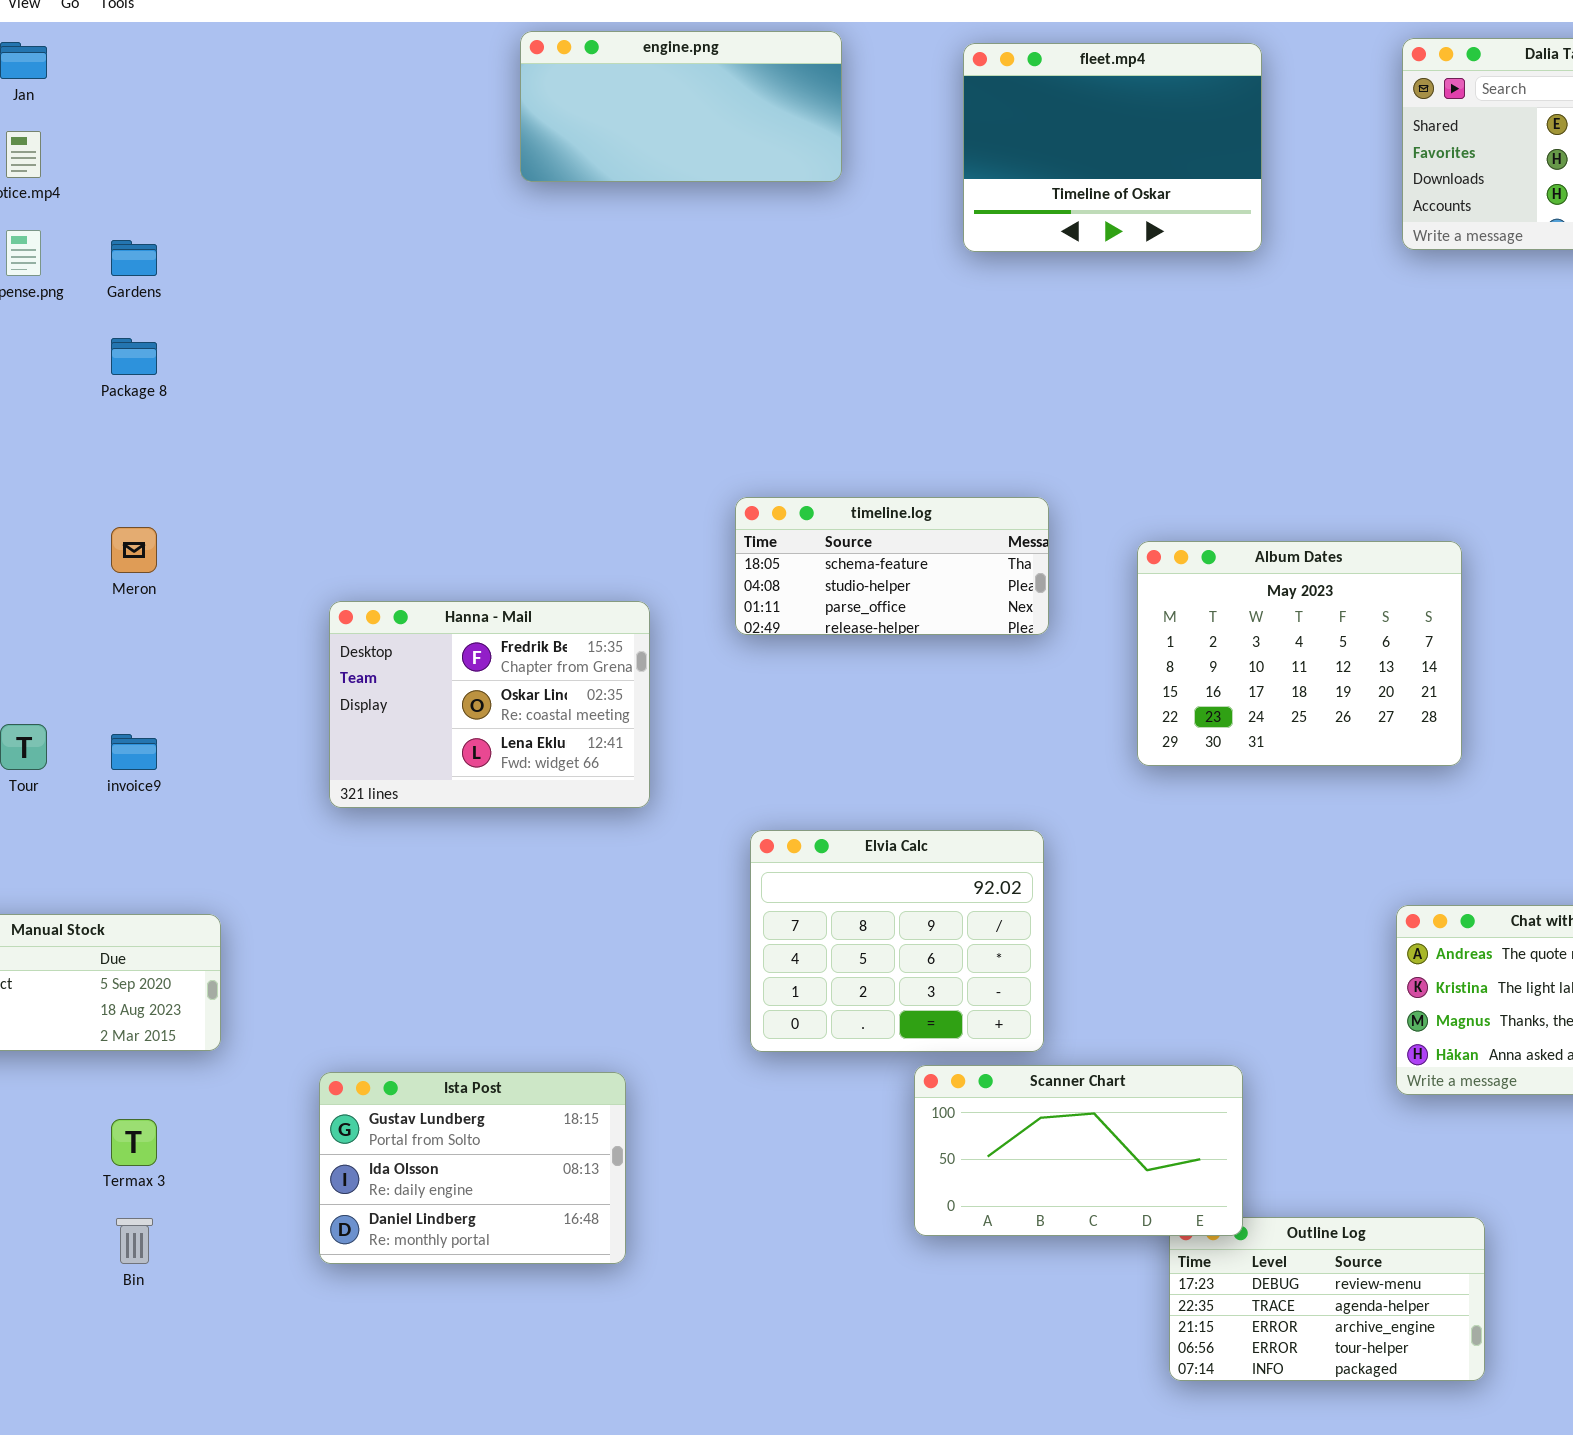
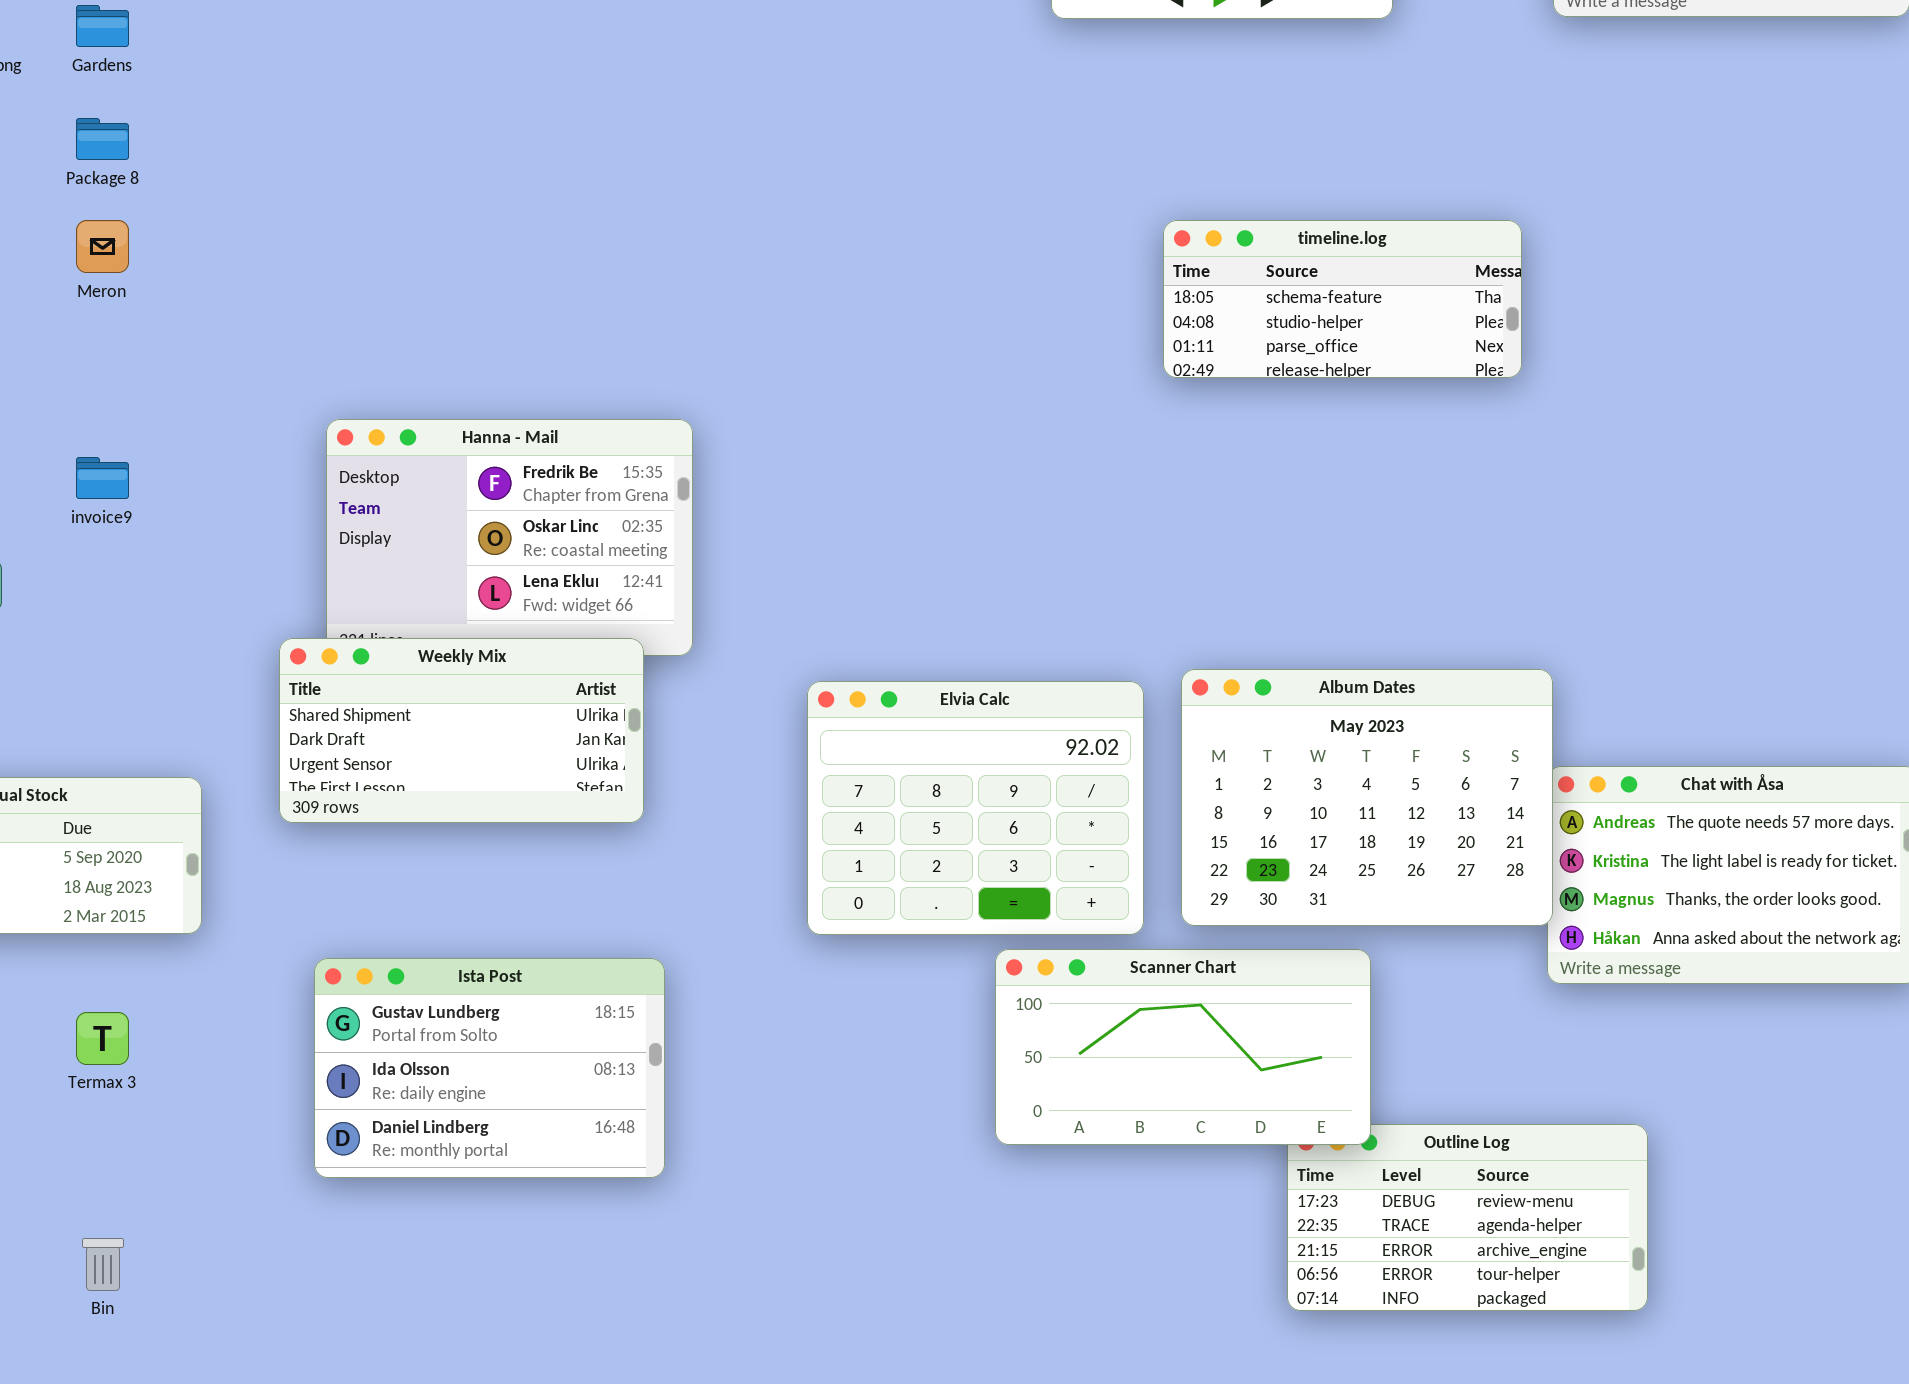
timeline.log: [735,497,1049,635] -> [1163,220,1522,378], moved
Meron: [111,527,157,573] -> [76,220,129,273], moved
Album Dates: [1137,541,1462,766] -> [1181,669,1553,926], moved
invoice9: [111,734,157,770] -> [76,457,129,499], moved
Weekly Mix: none -> [279,638,644,823], opened
Bin: [116,1218,153,1264] -> [82,1238,124,1291], moved

